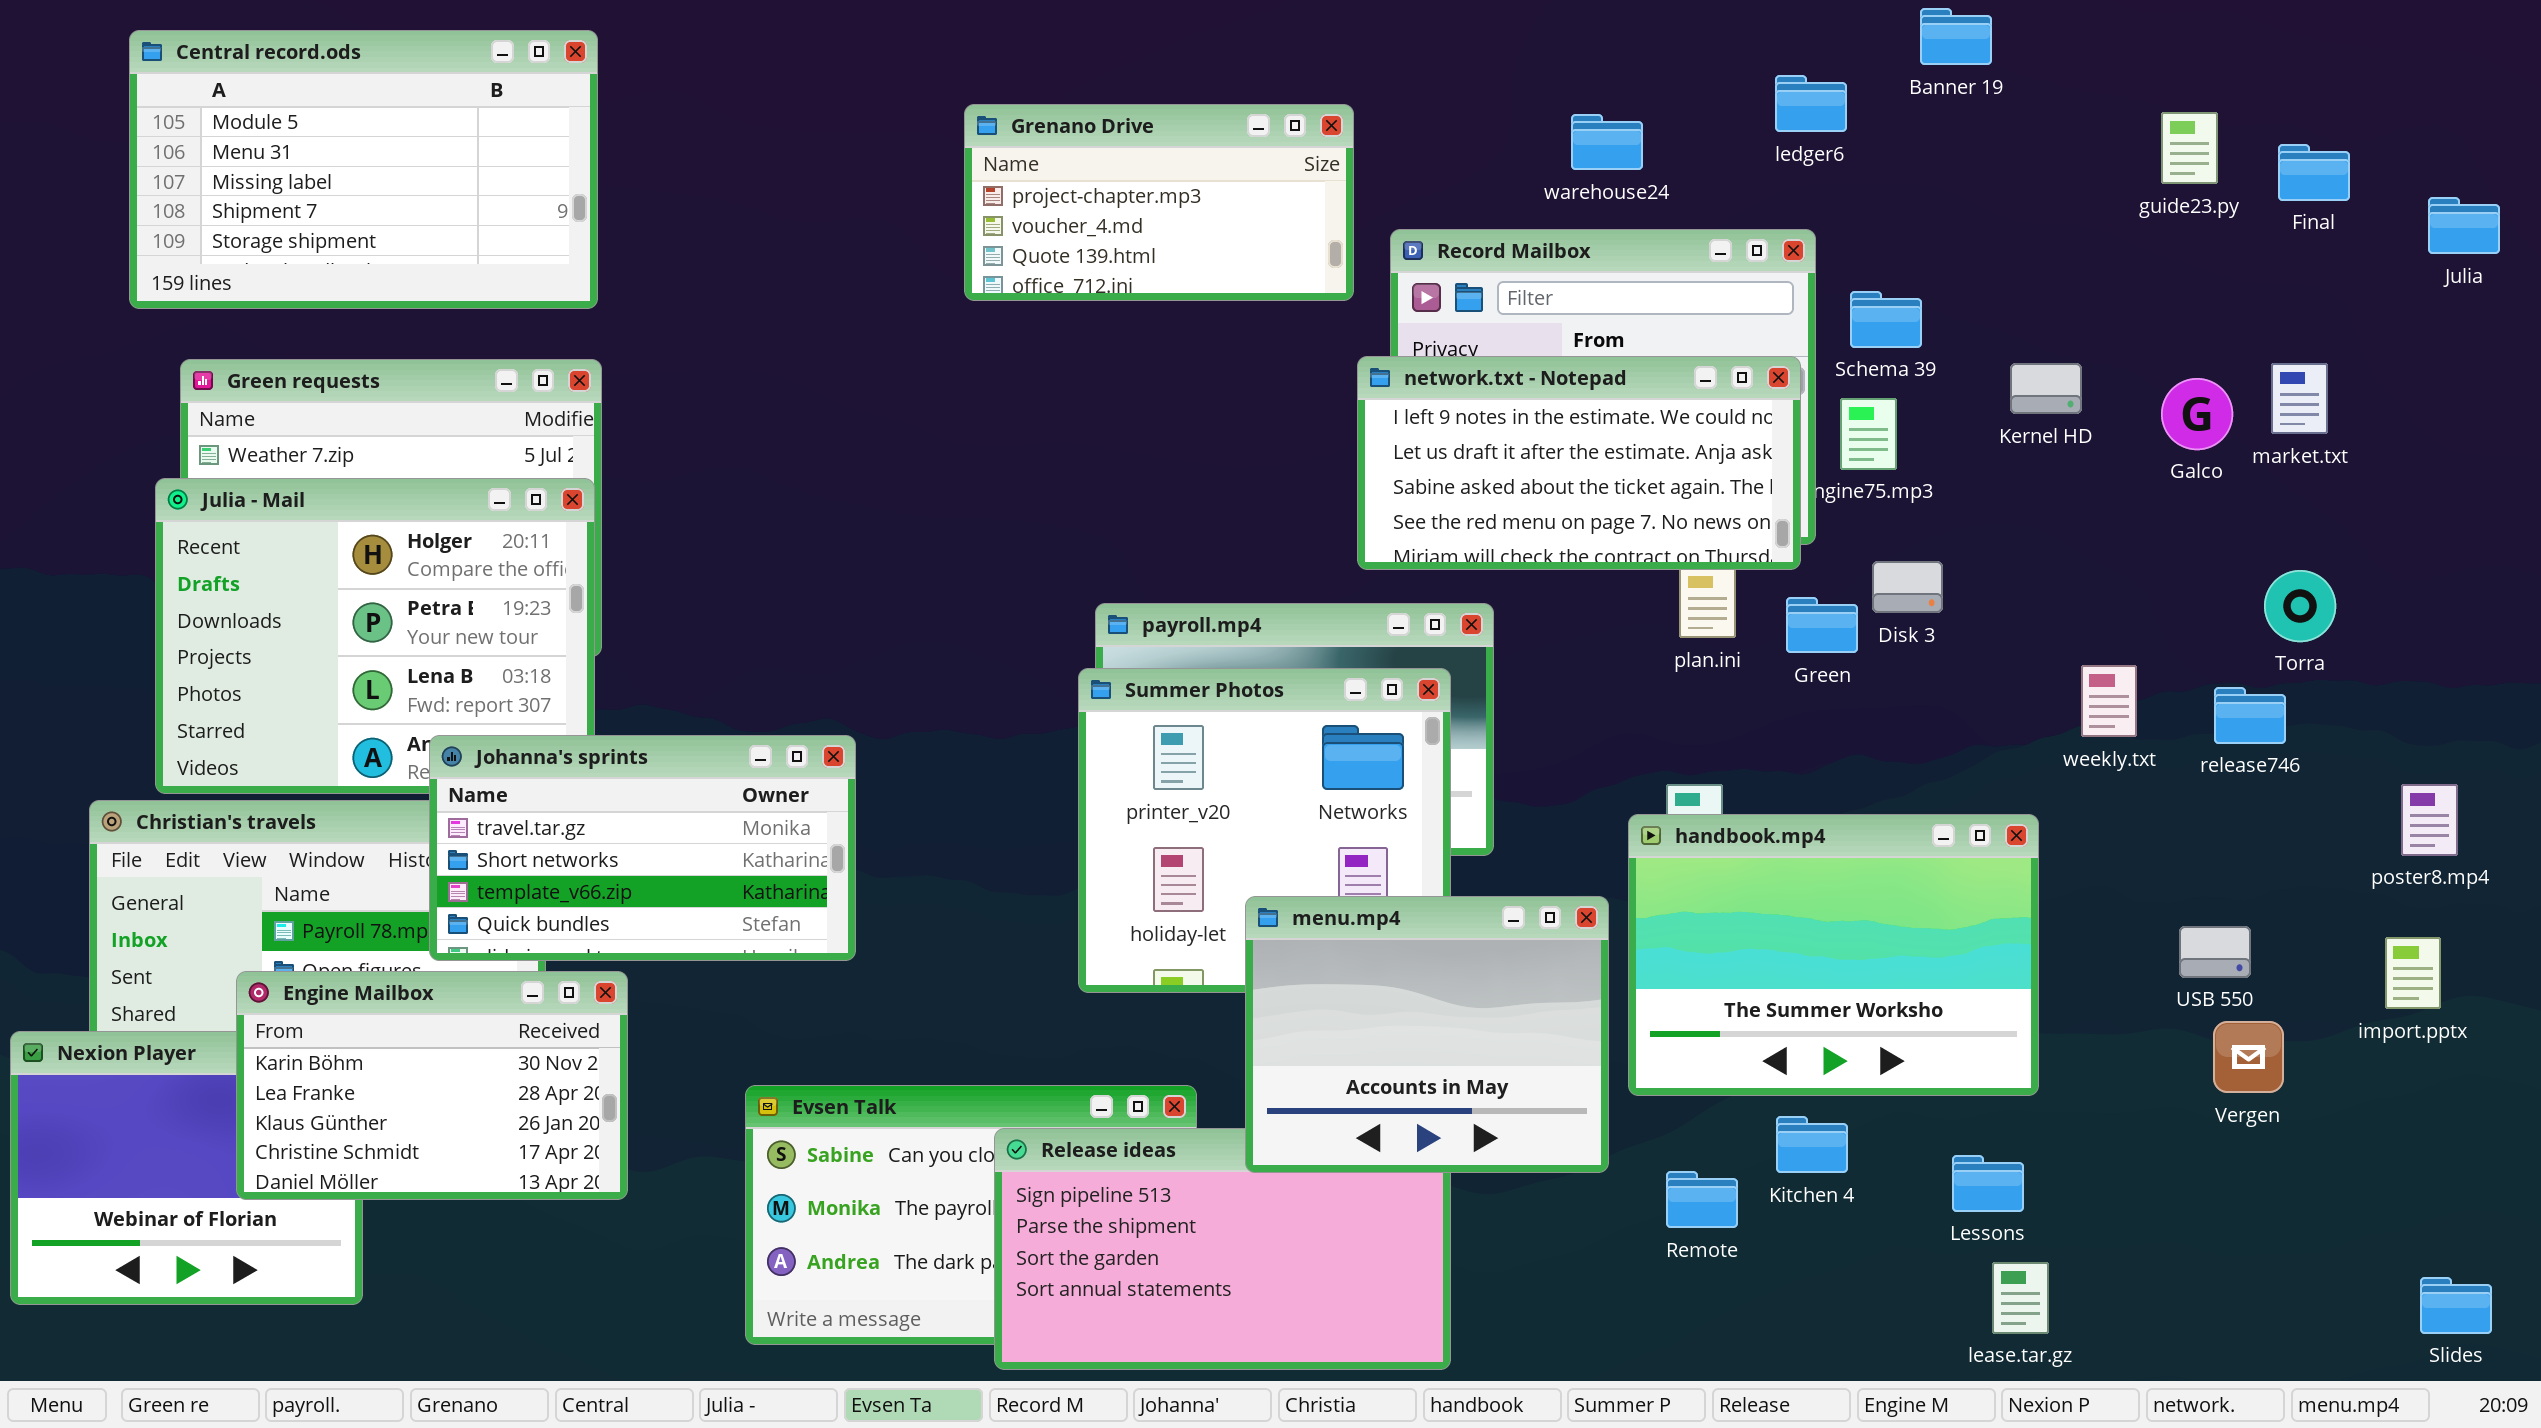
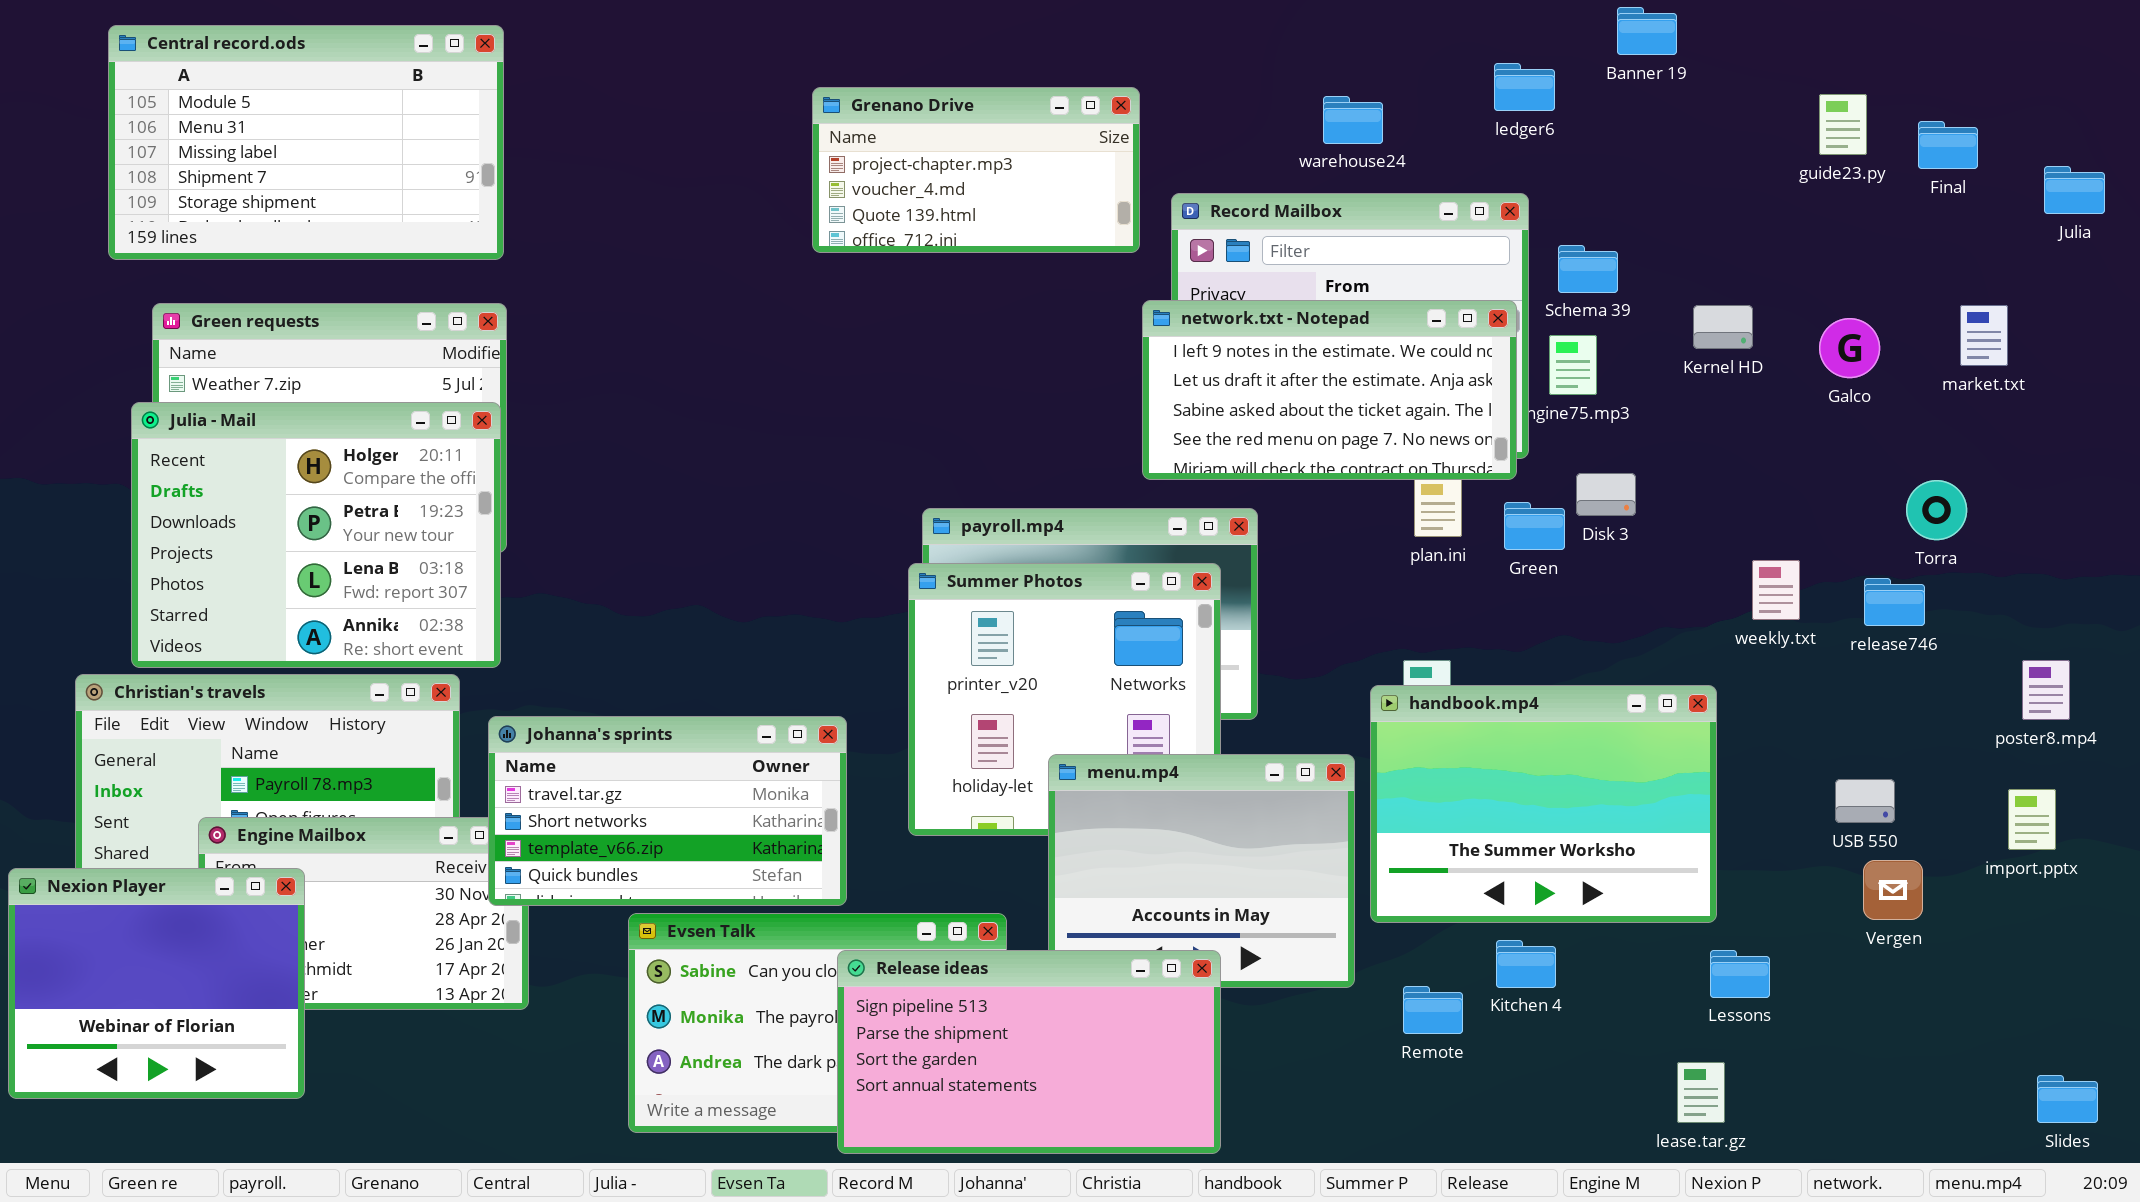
market.txt: [2271,363,2328,434] -> [1960,305,2008,366], moved
Johanna's sprints: [429,735,856,961] -> [488,716,847,906], moved
Nexion Player: [10,1031,363,1305] -> [8,868,305,1099], raised
Release ideas: [994,1128,1451,1370] -> [837,950,1221,1154], raised
Lessons: [1952,1155,2024,1212] -> [1710,950,1770,998], moved

